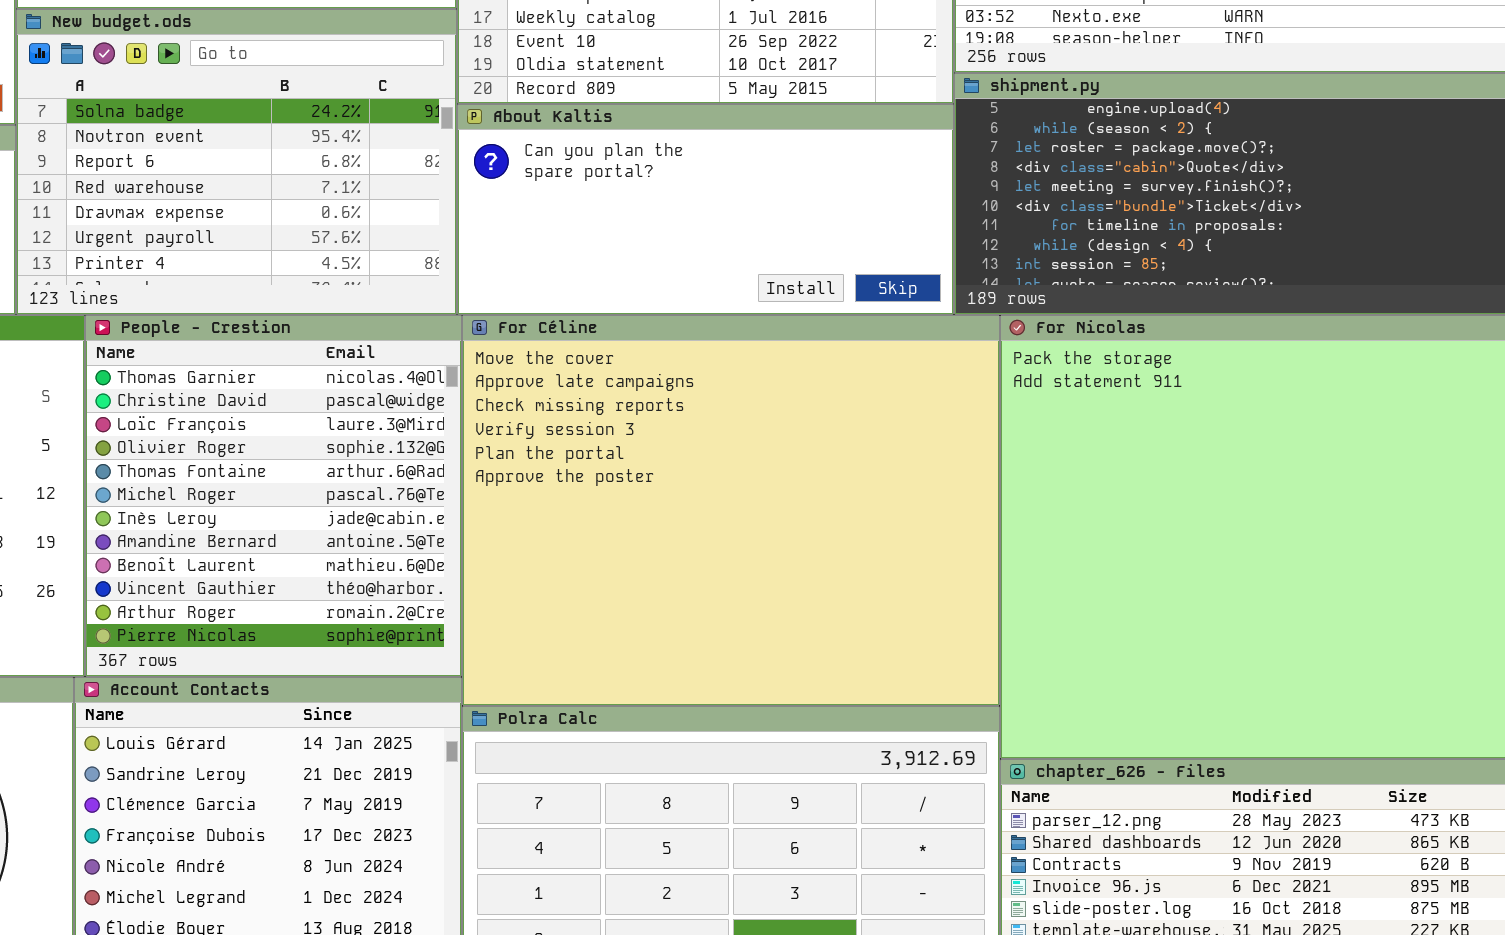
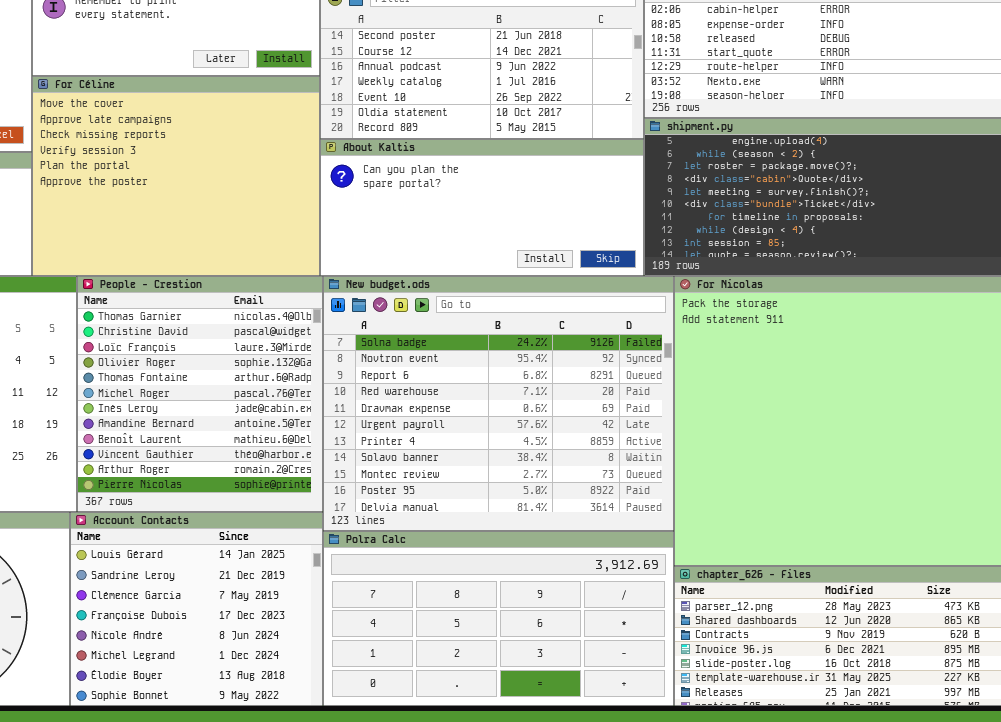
New budget.ods: [16,9,457,315] -> [323,276,674,531], moved, resized
For Céline: [462,315,1000,706] -> [32,76,320,276], moved, resized

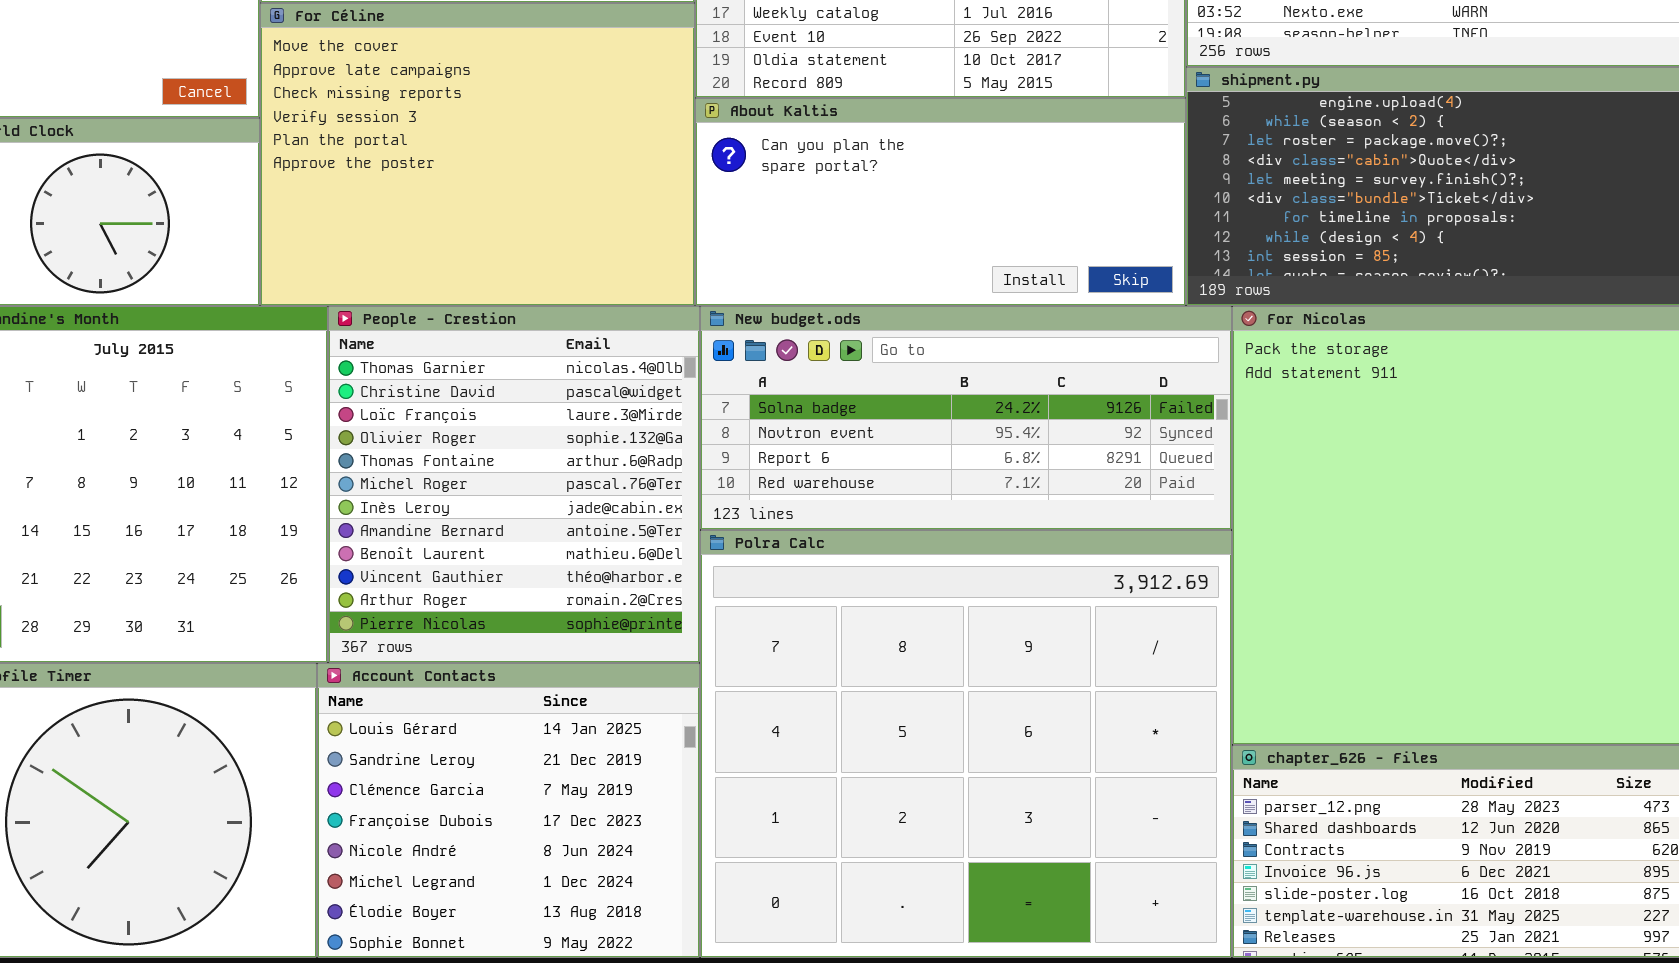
New budget.ods: [323,276,674,531] -> [700,306,1232,530], resized
Polra Calc: [323,531,674,706] -> [700,530,1232,958], resized

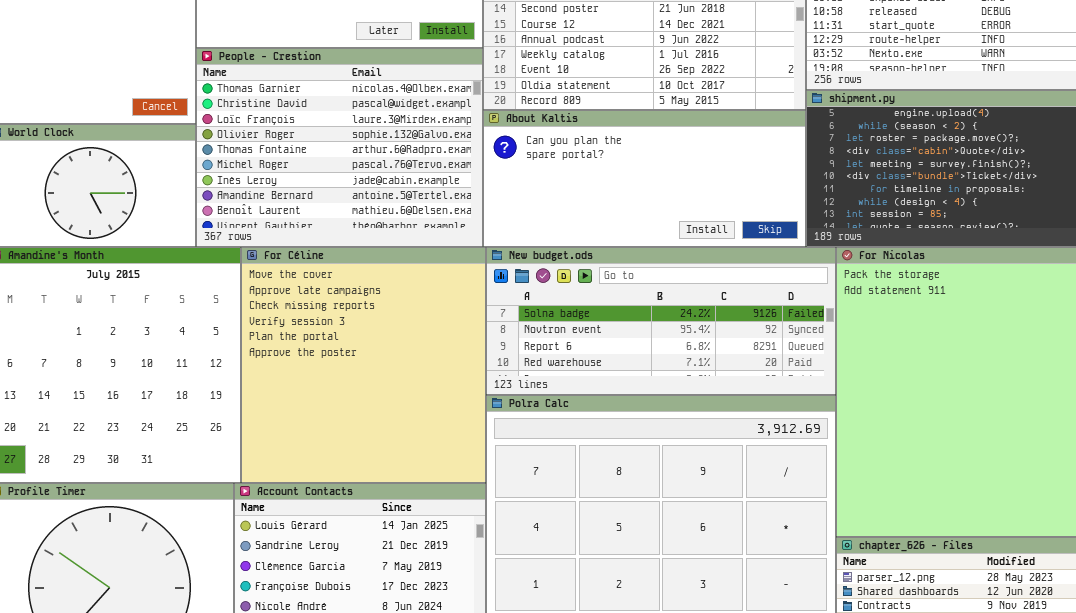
For Céline: [260,3,695,306] -> [241,247,486,483], moved, resized
People - Crestion: [328,306,700,663] -> [196,48,483,247], moved, resized

